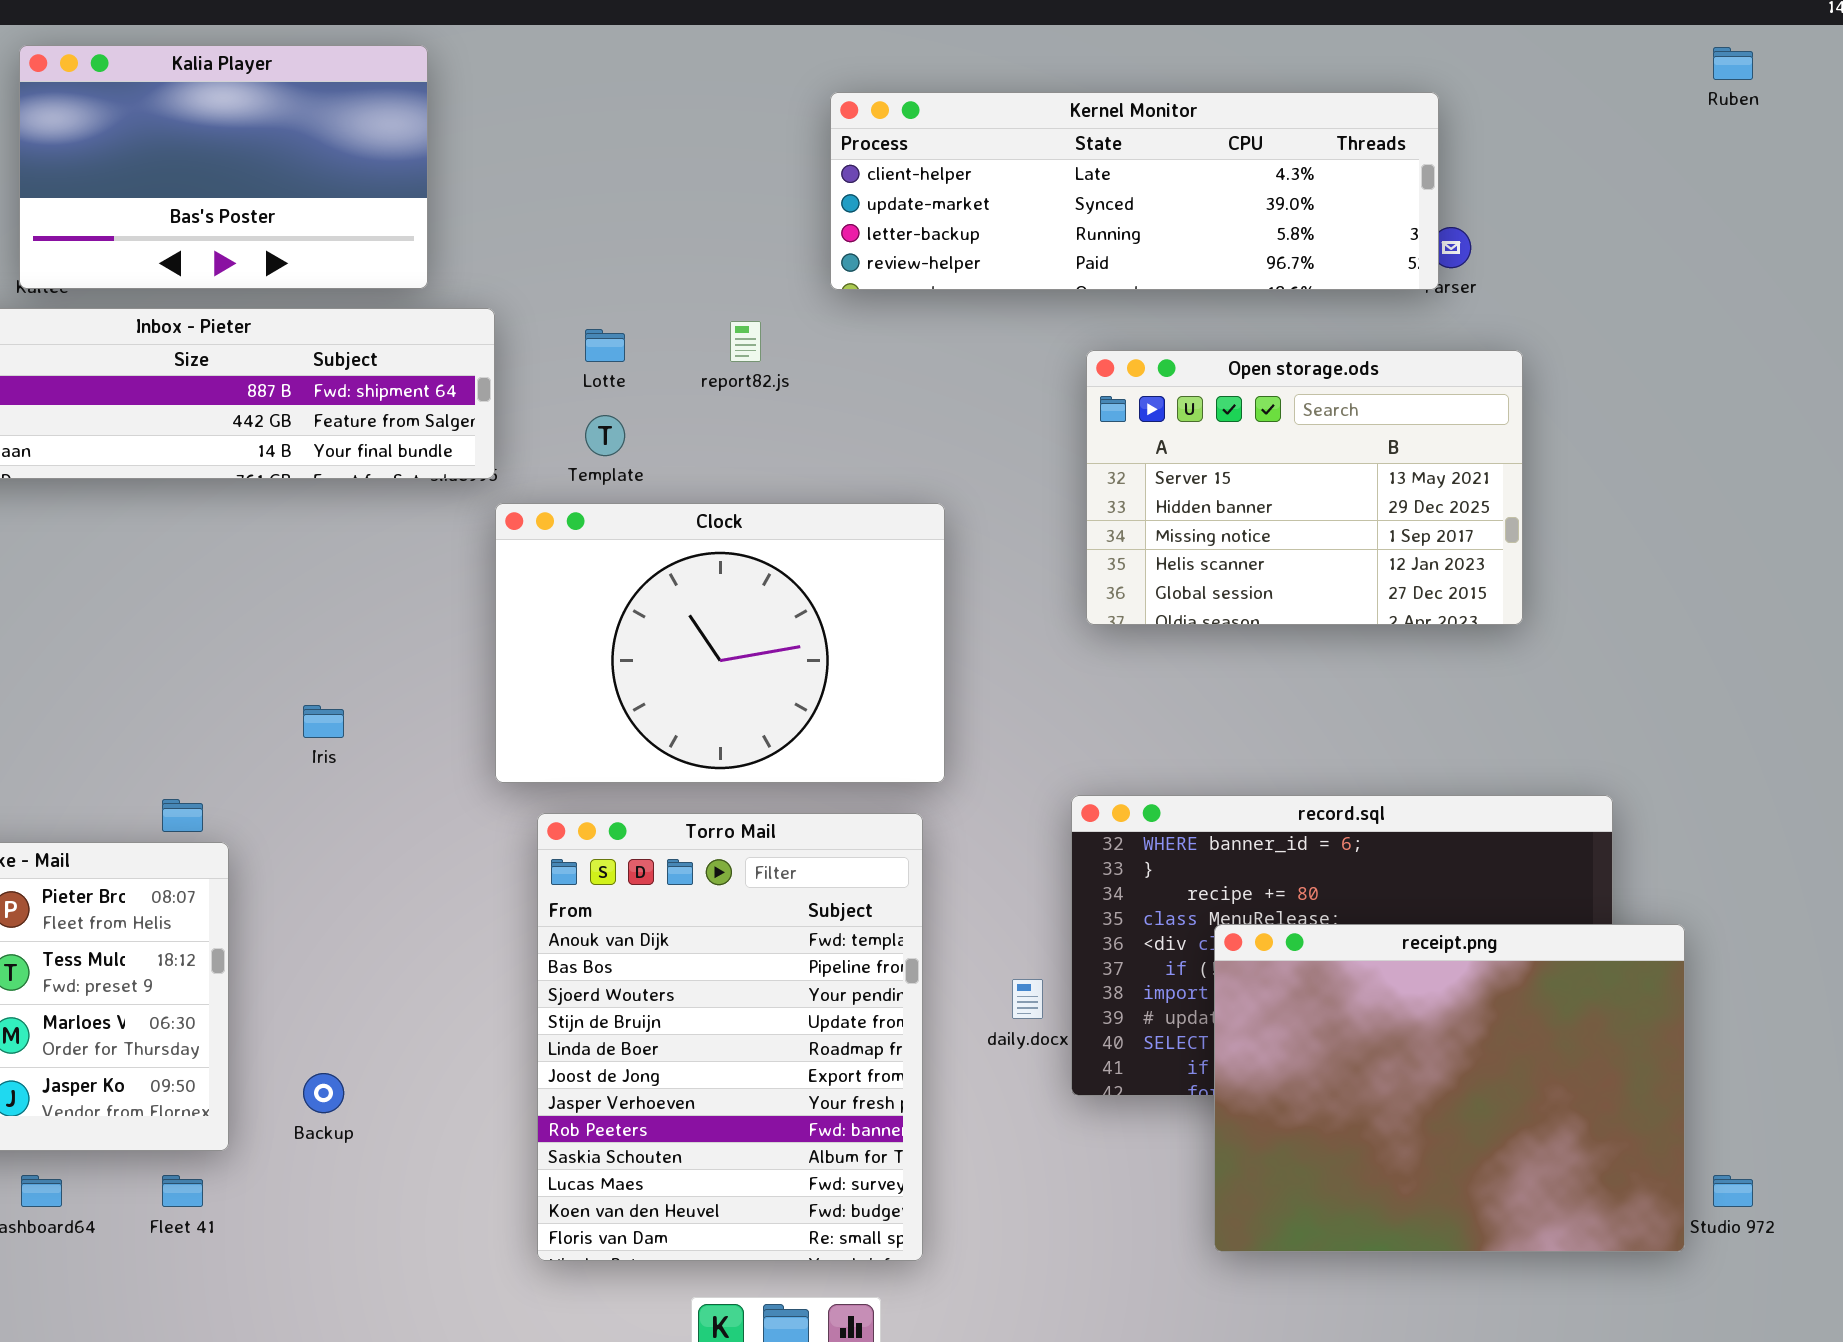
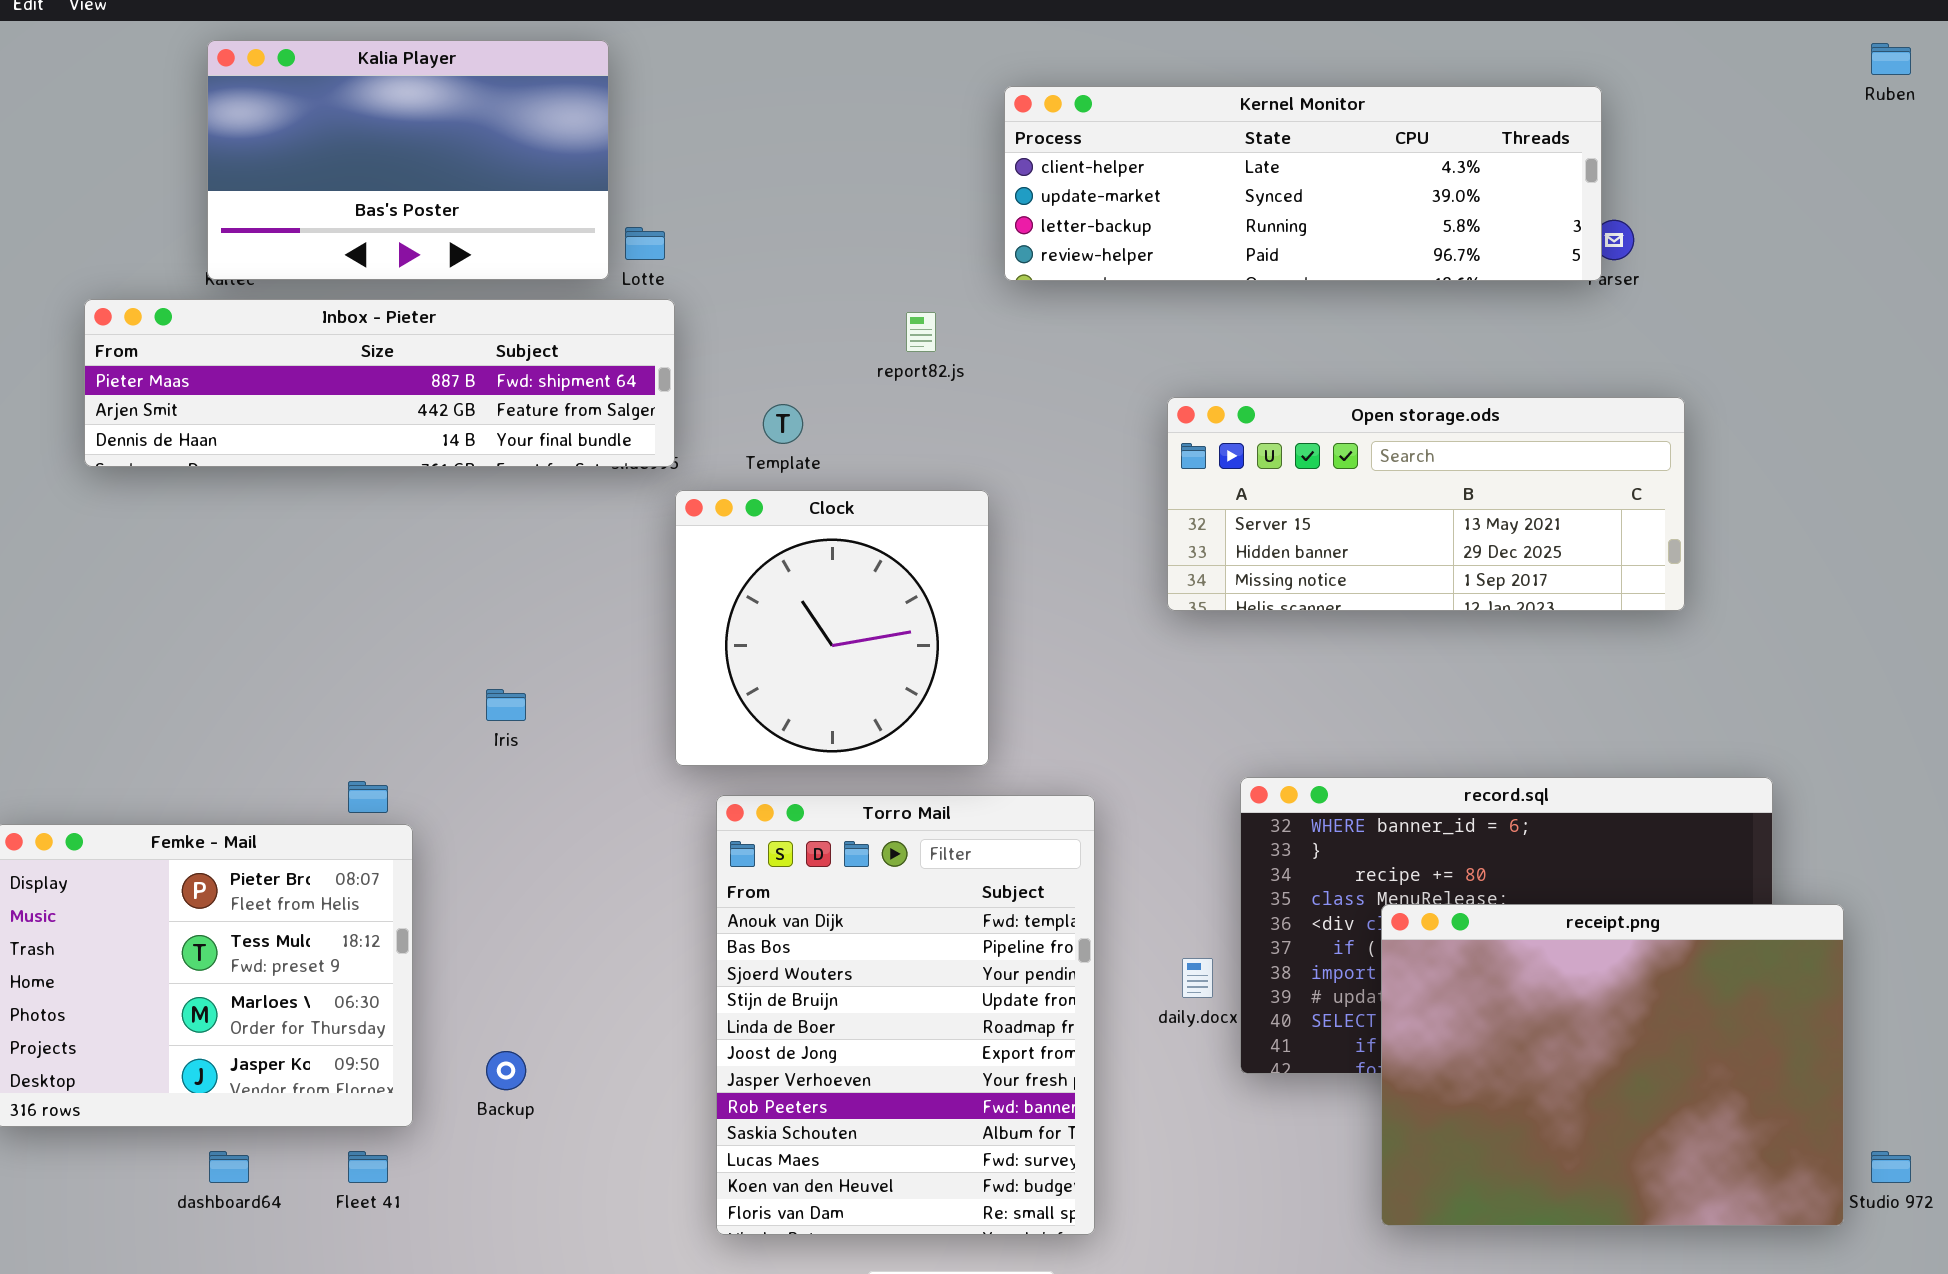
Lotte: [585,329,625,362] -> [625,227,665,260], moved
Open storage.ods: [1086,350,1523,625] -> [1167,397,1685,611], resized
Clock: [495,503,945,783] -> [675,490,989,766], resized

